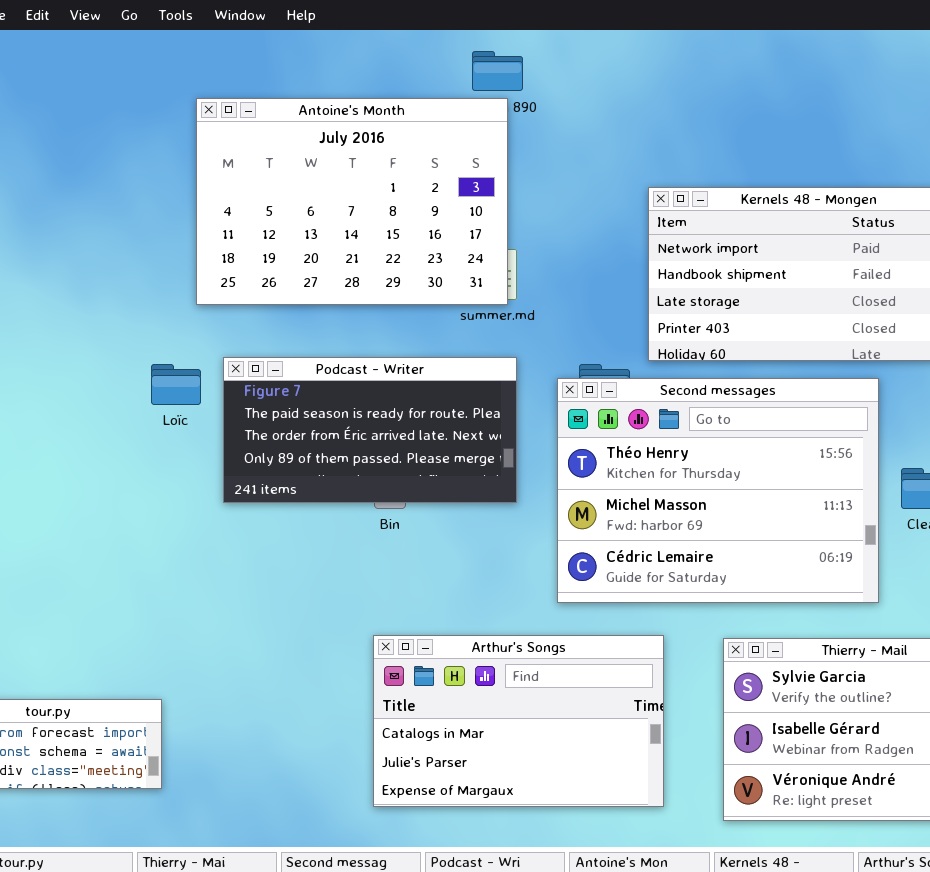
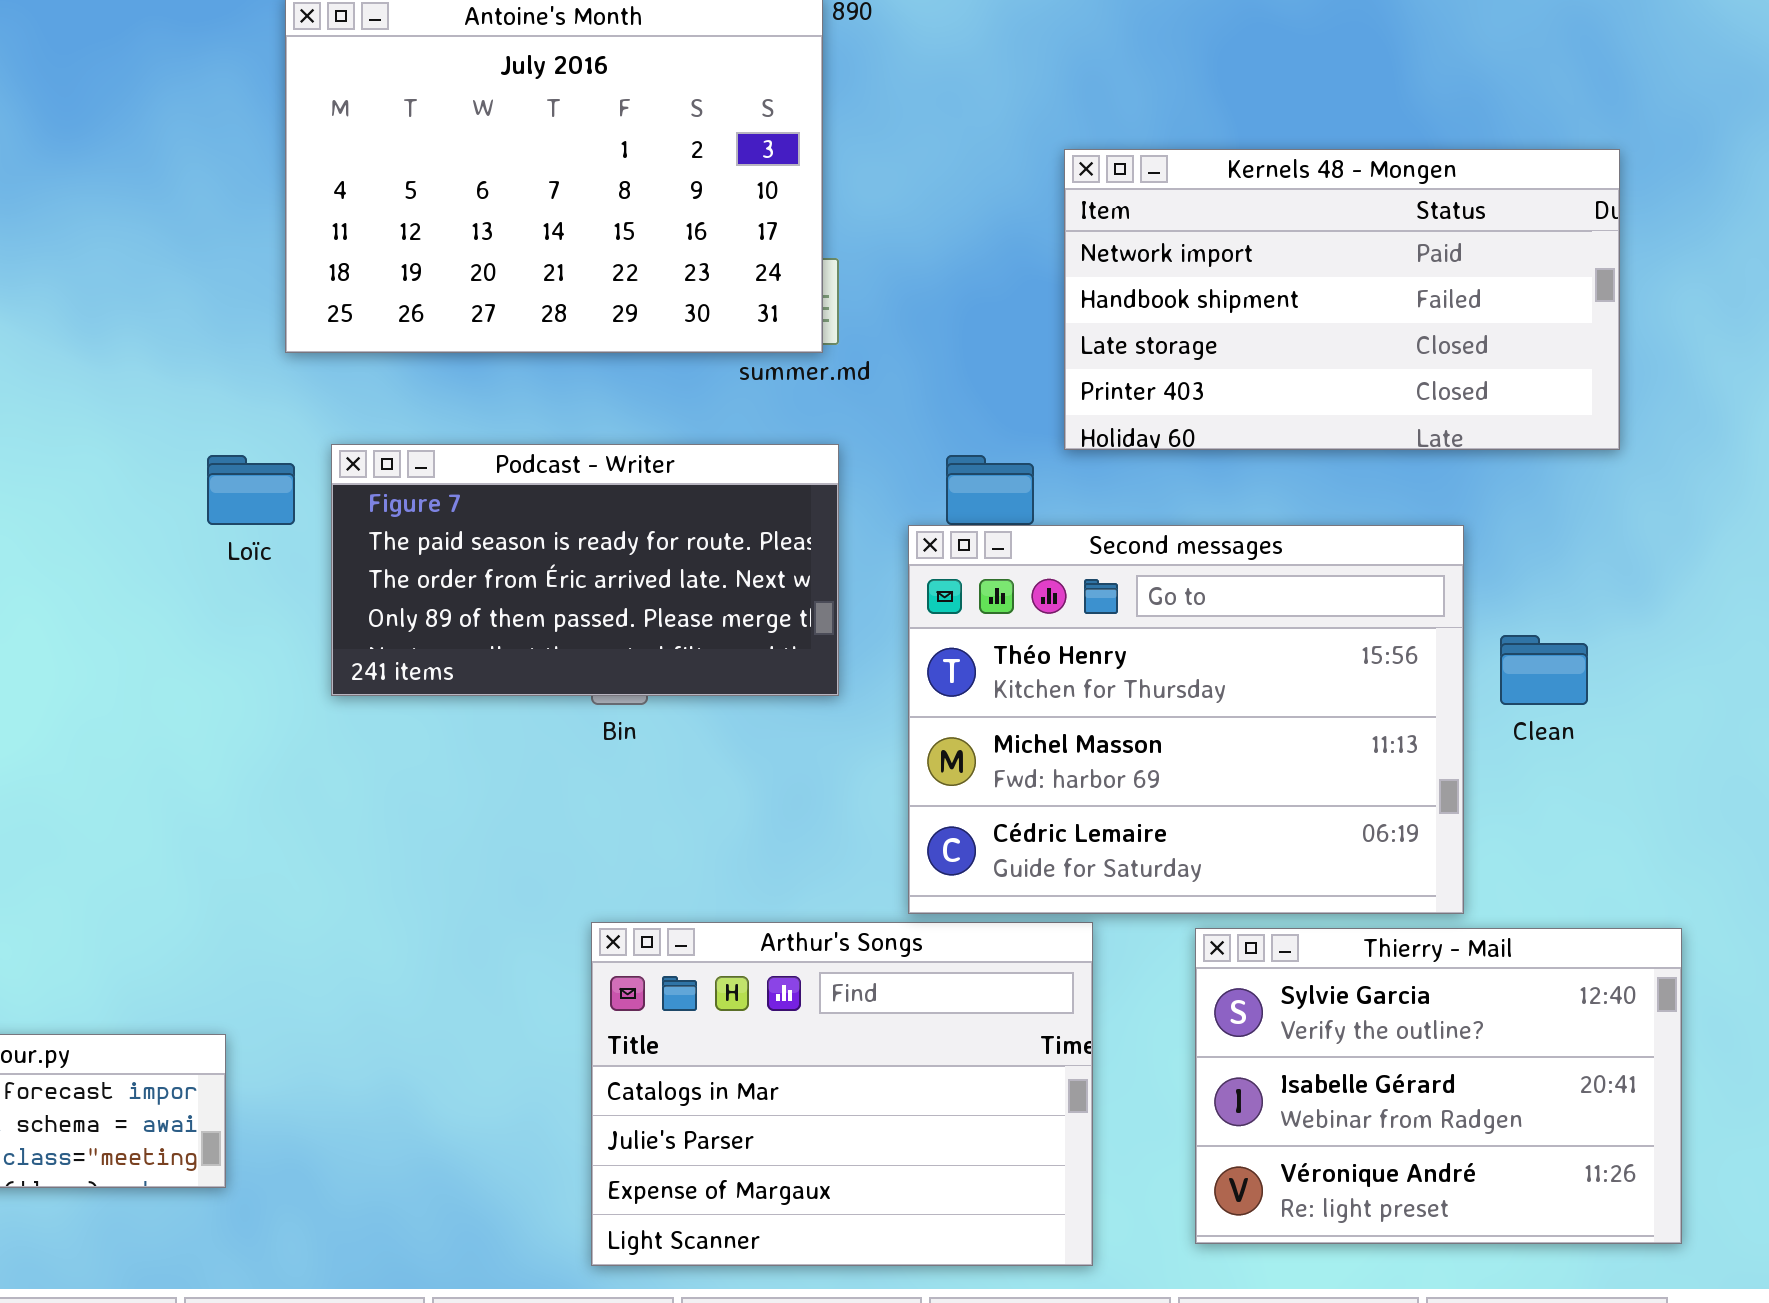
Second messages: [557,378,879,603] -> [908,525,1464,914], moved
Arthur's Songs: [373,635,664,807] -> [591,922,1093,1266], resized

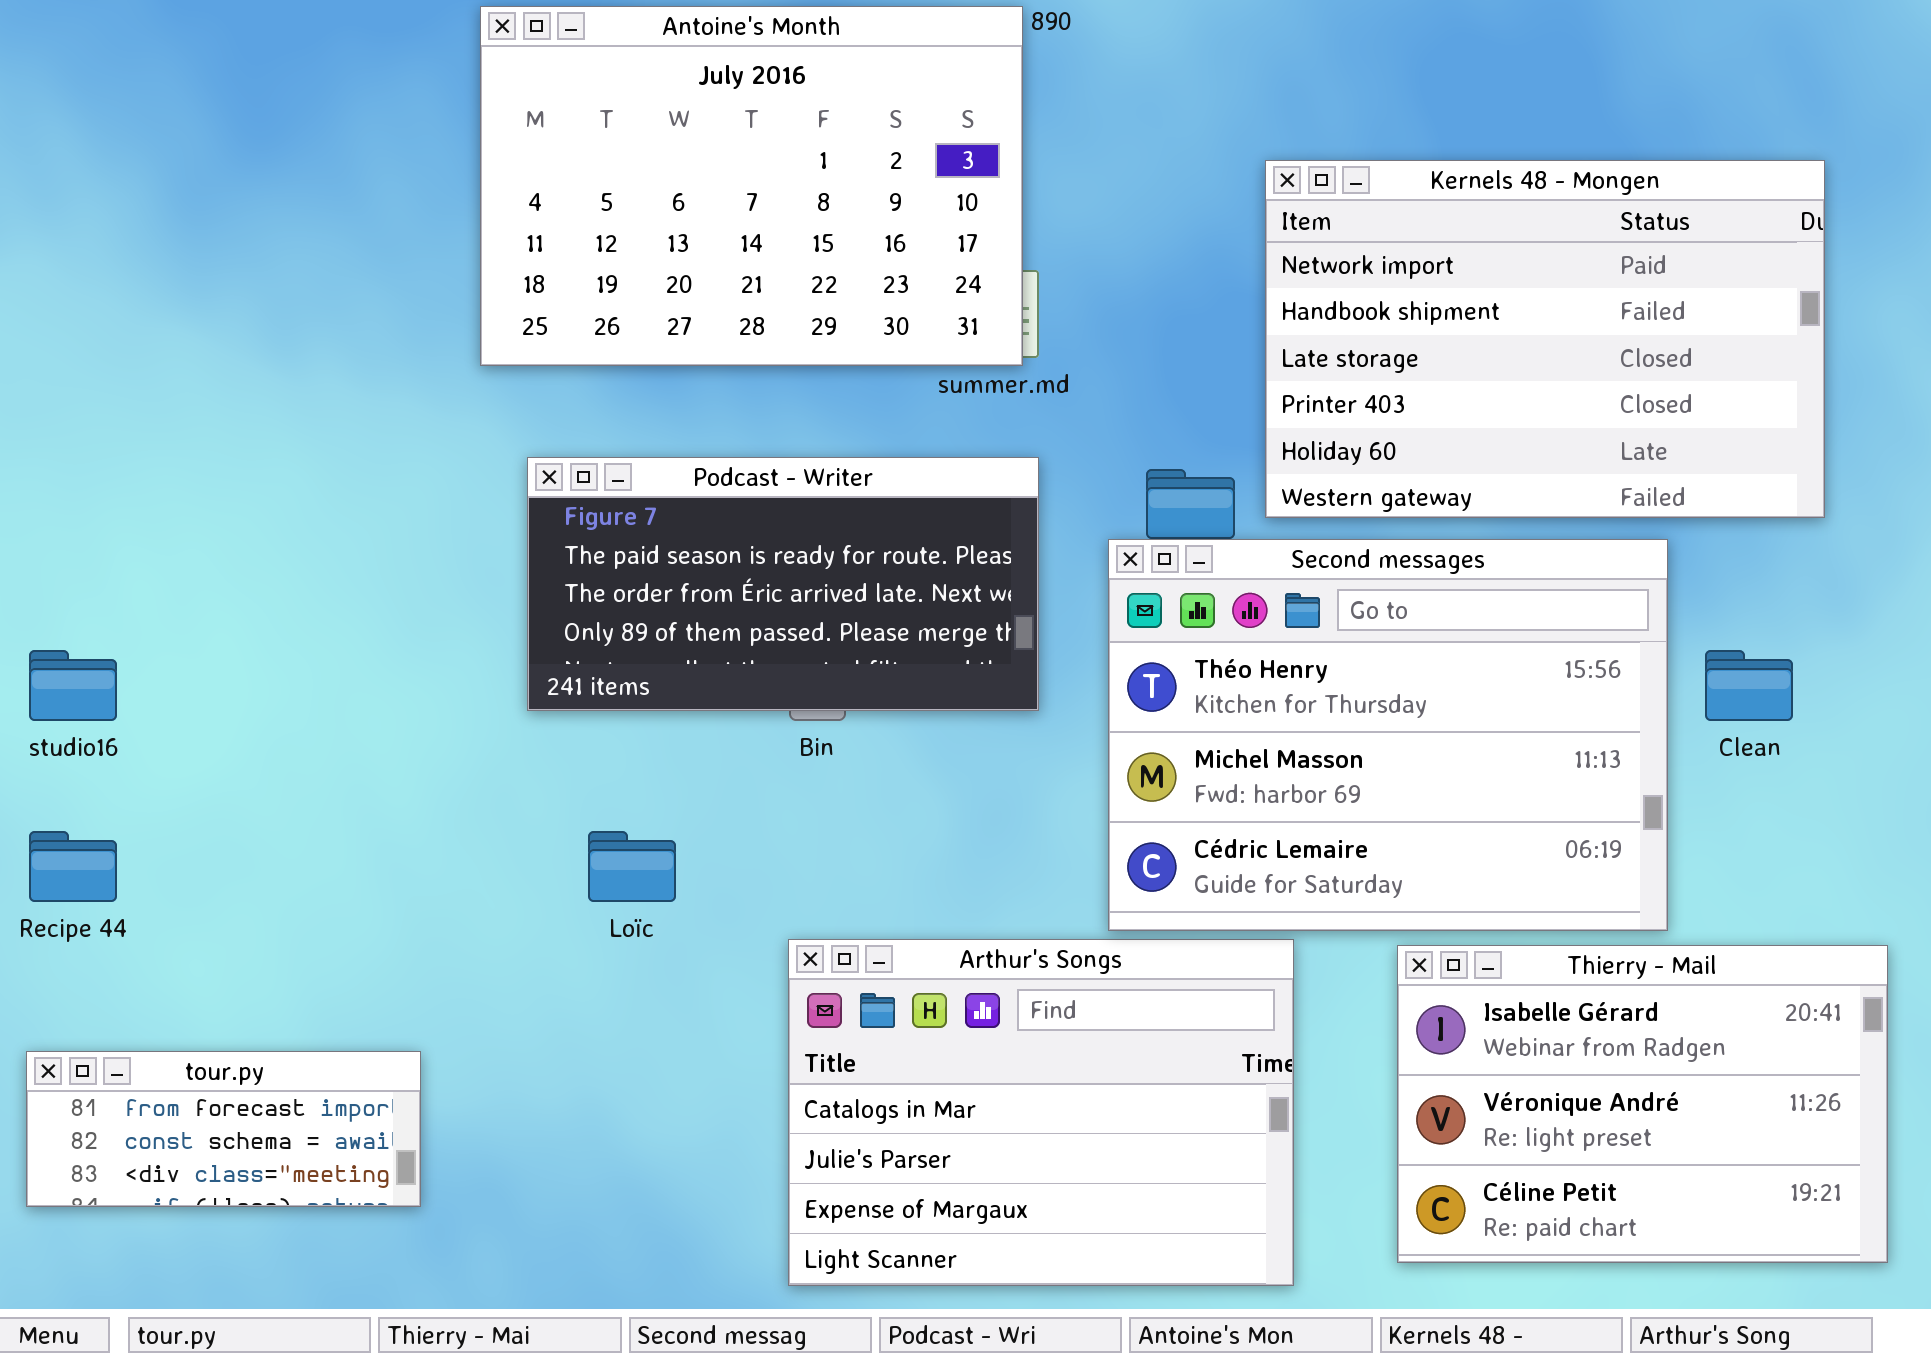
Kernels 48 - Mongen: [1064,149,1620,450] -> [1265,160,1825,518], resized
Loïc: [207,455,295,525] -> [588,831,676,902], moved
Thierry - Mail: [1195,928,1682,1244] -> [1397,945,1888,1263], scrolled down 1 row

